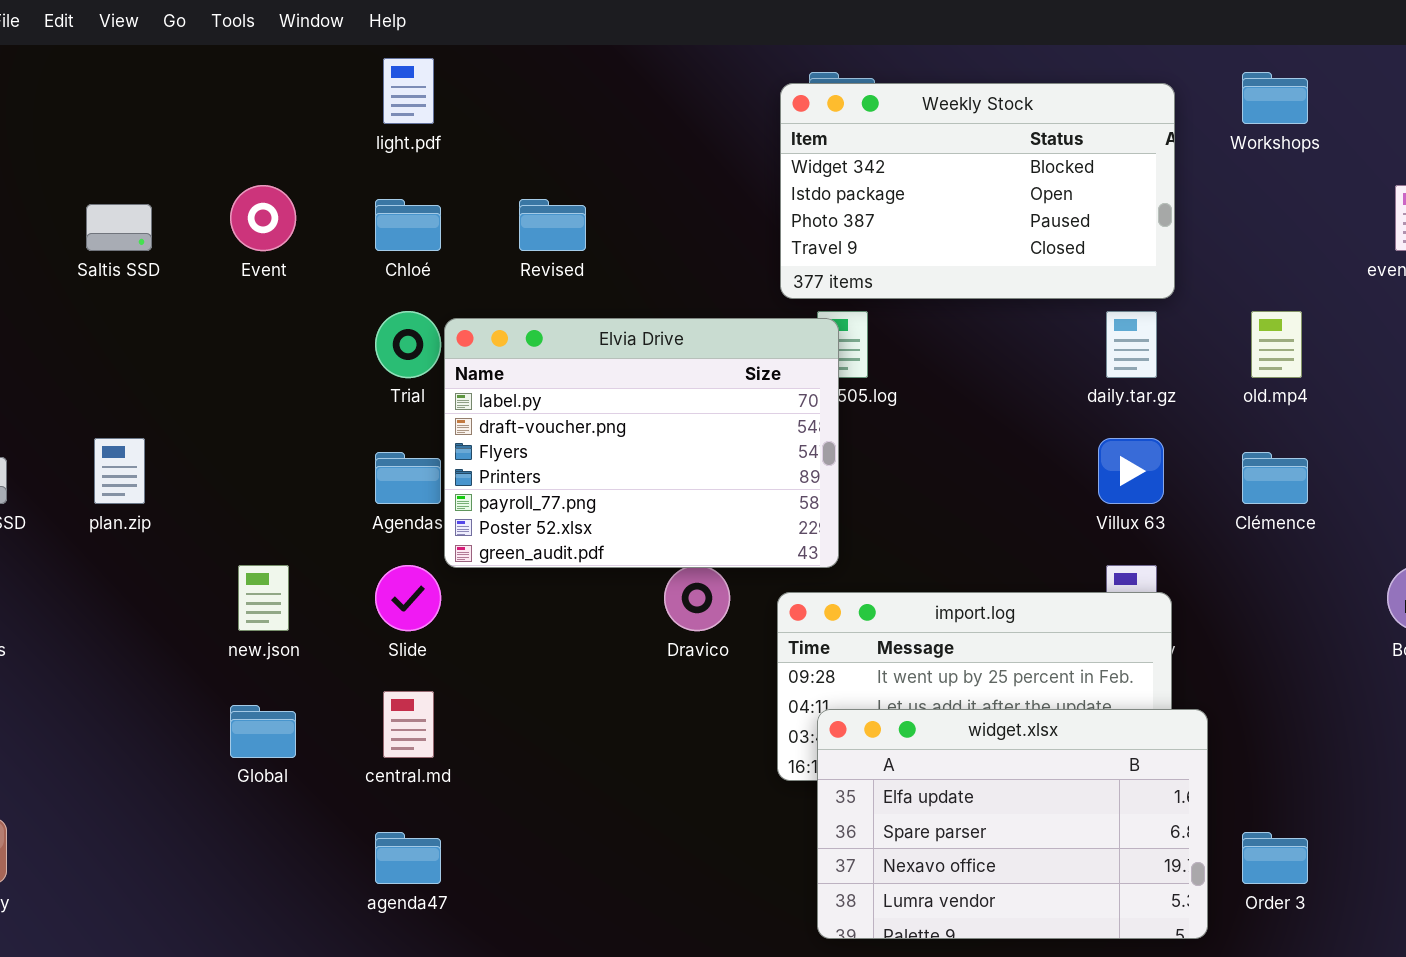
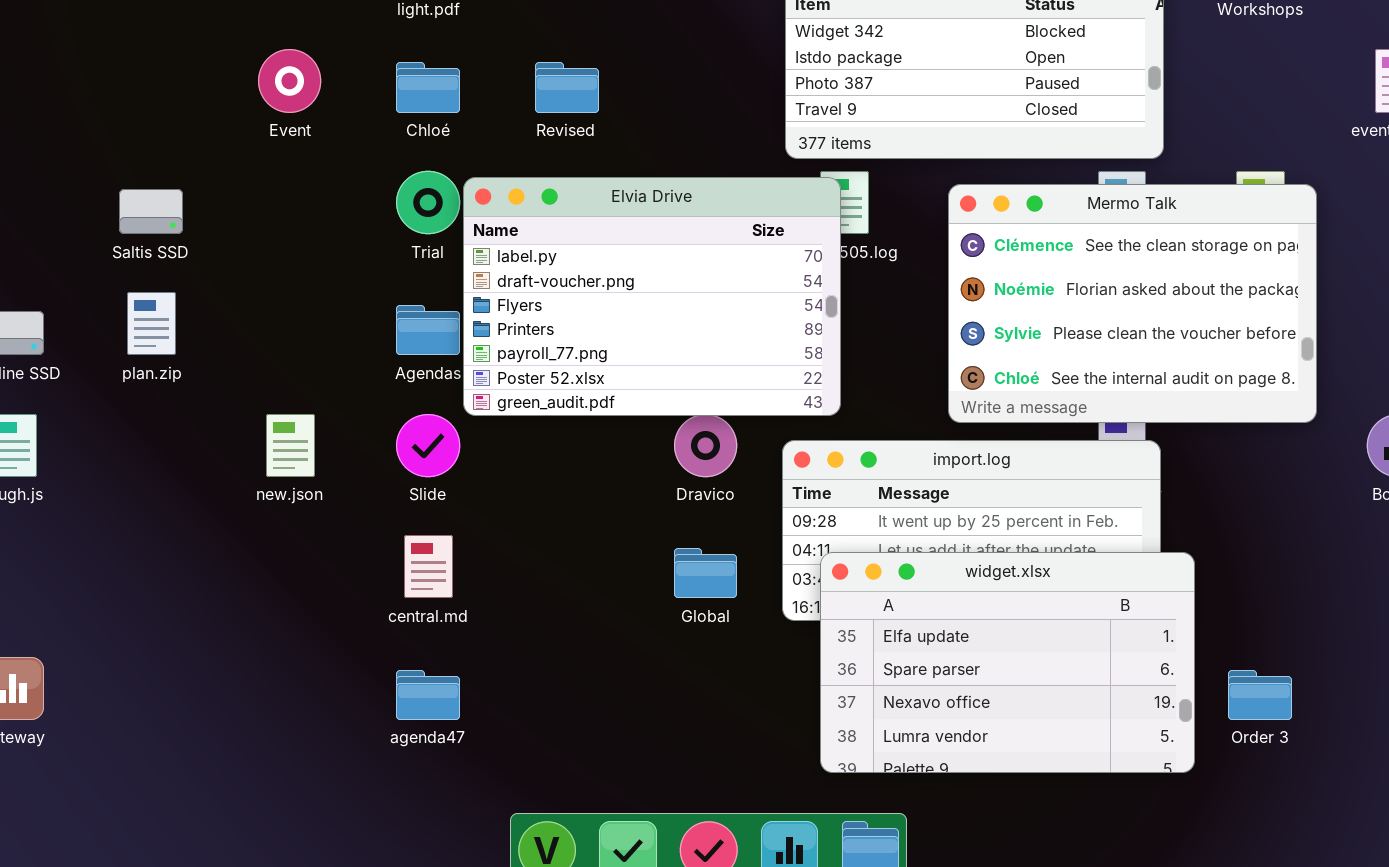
Saltis SSD: [86,204,152,251] -> [119,189,183,234], moved
Mermo Talk: none -> [948,184,1317,423], opened
Global: [230,705,296,758] -> [674,548,737,598], moved

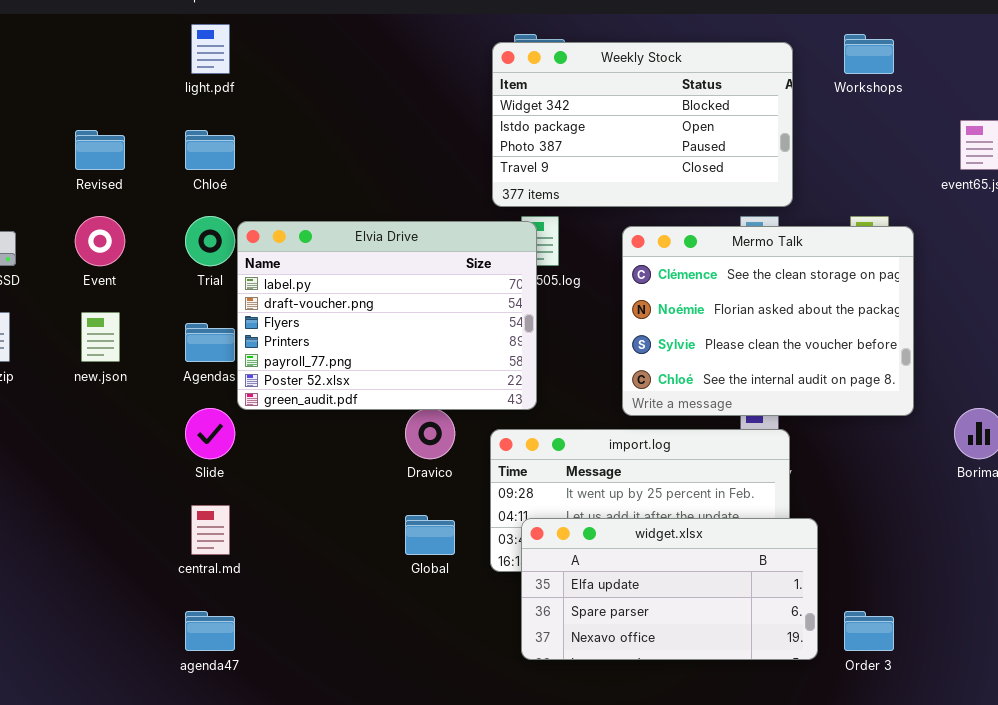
Event: [258,49,321,113] -> [75,216,125,266], moved
Revised: [535,62,599,113] -> [75,130,125,170], moved
new.json: [266,414,315,477] -> [81,312,120,362], moved
widget.xlsx: [820,552,1195,773] -> [521,518,818,660], resized

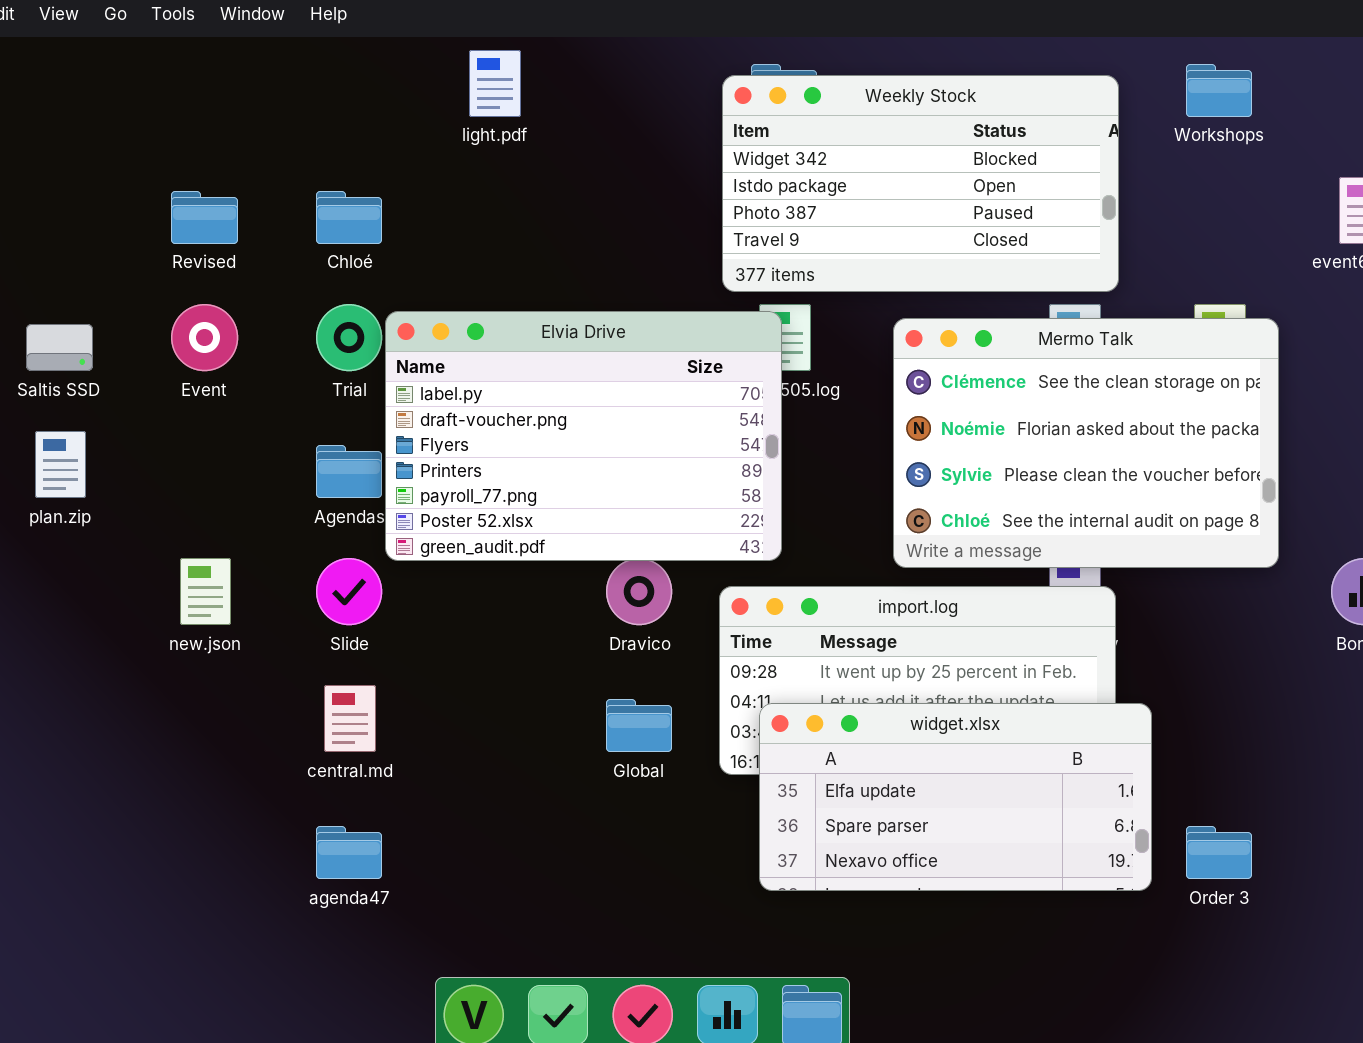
light.pdf: [191,24,230,74] -> [469,50,521,117], moved
new.json: [81,312,120,362] -> [180,558,231,625], moved

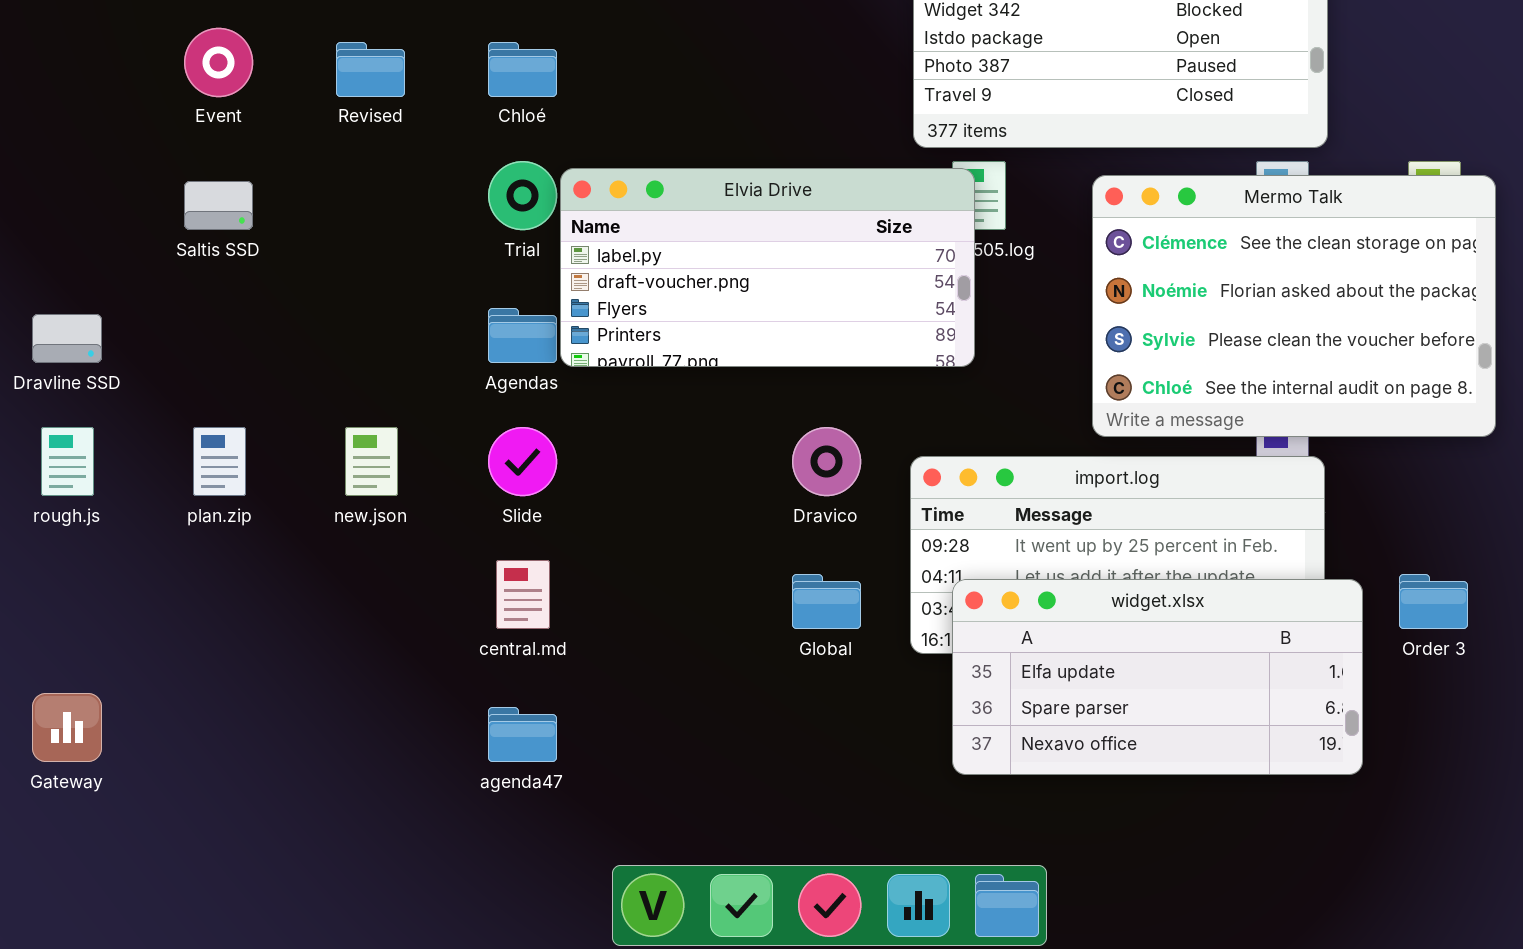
Event: [171,304,238,371] -> [184,28,253,97], moved
Elvia Drive: [385,311,782,561] -> [560,168,975,367], resized
plan.zip: [35,431,86,498] -> [193,427,246,496], moved
Order 3: [1186,826,1252,879] -> [1399,574,1468,629], moved

